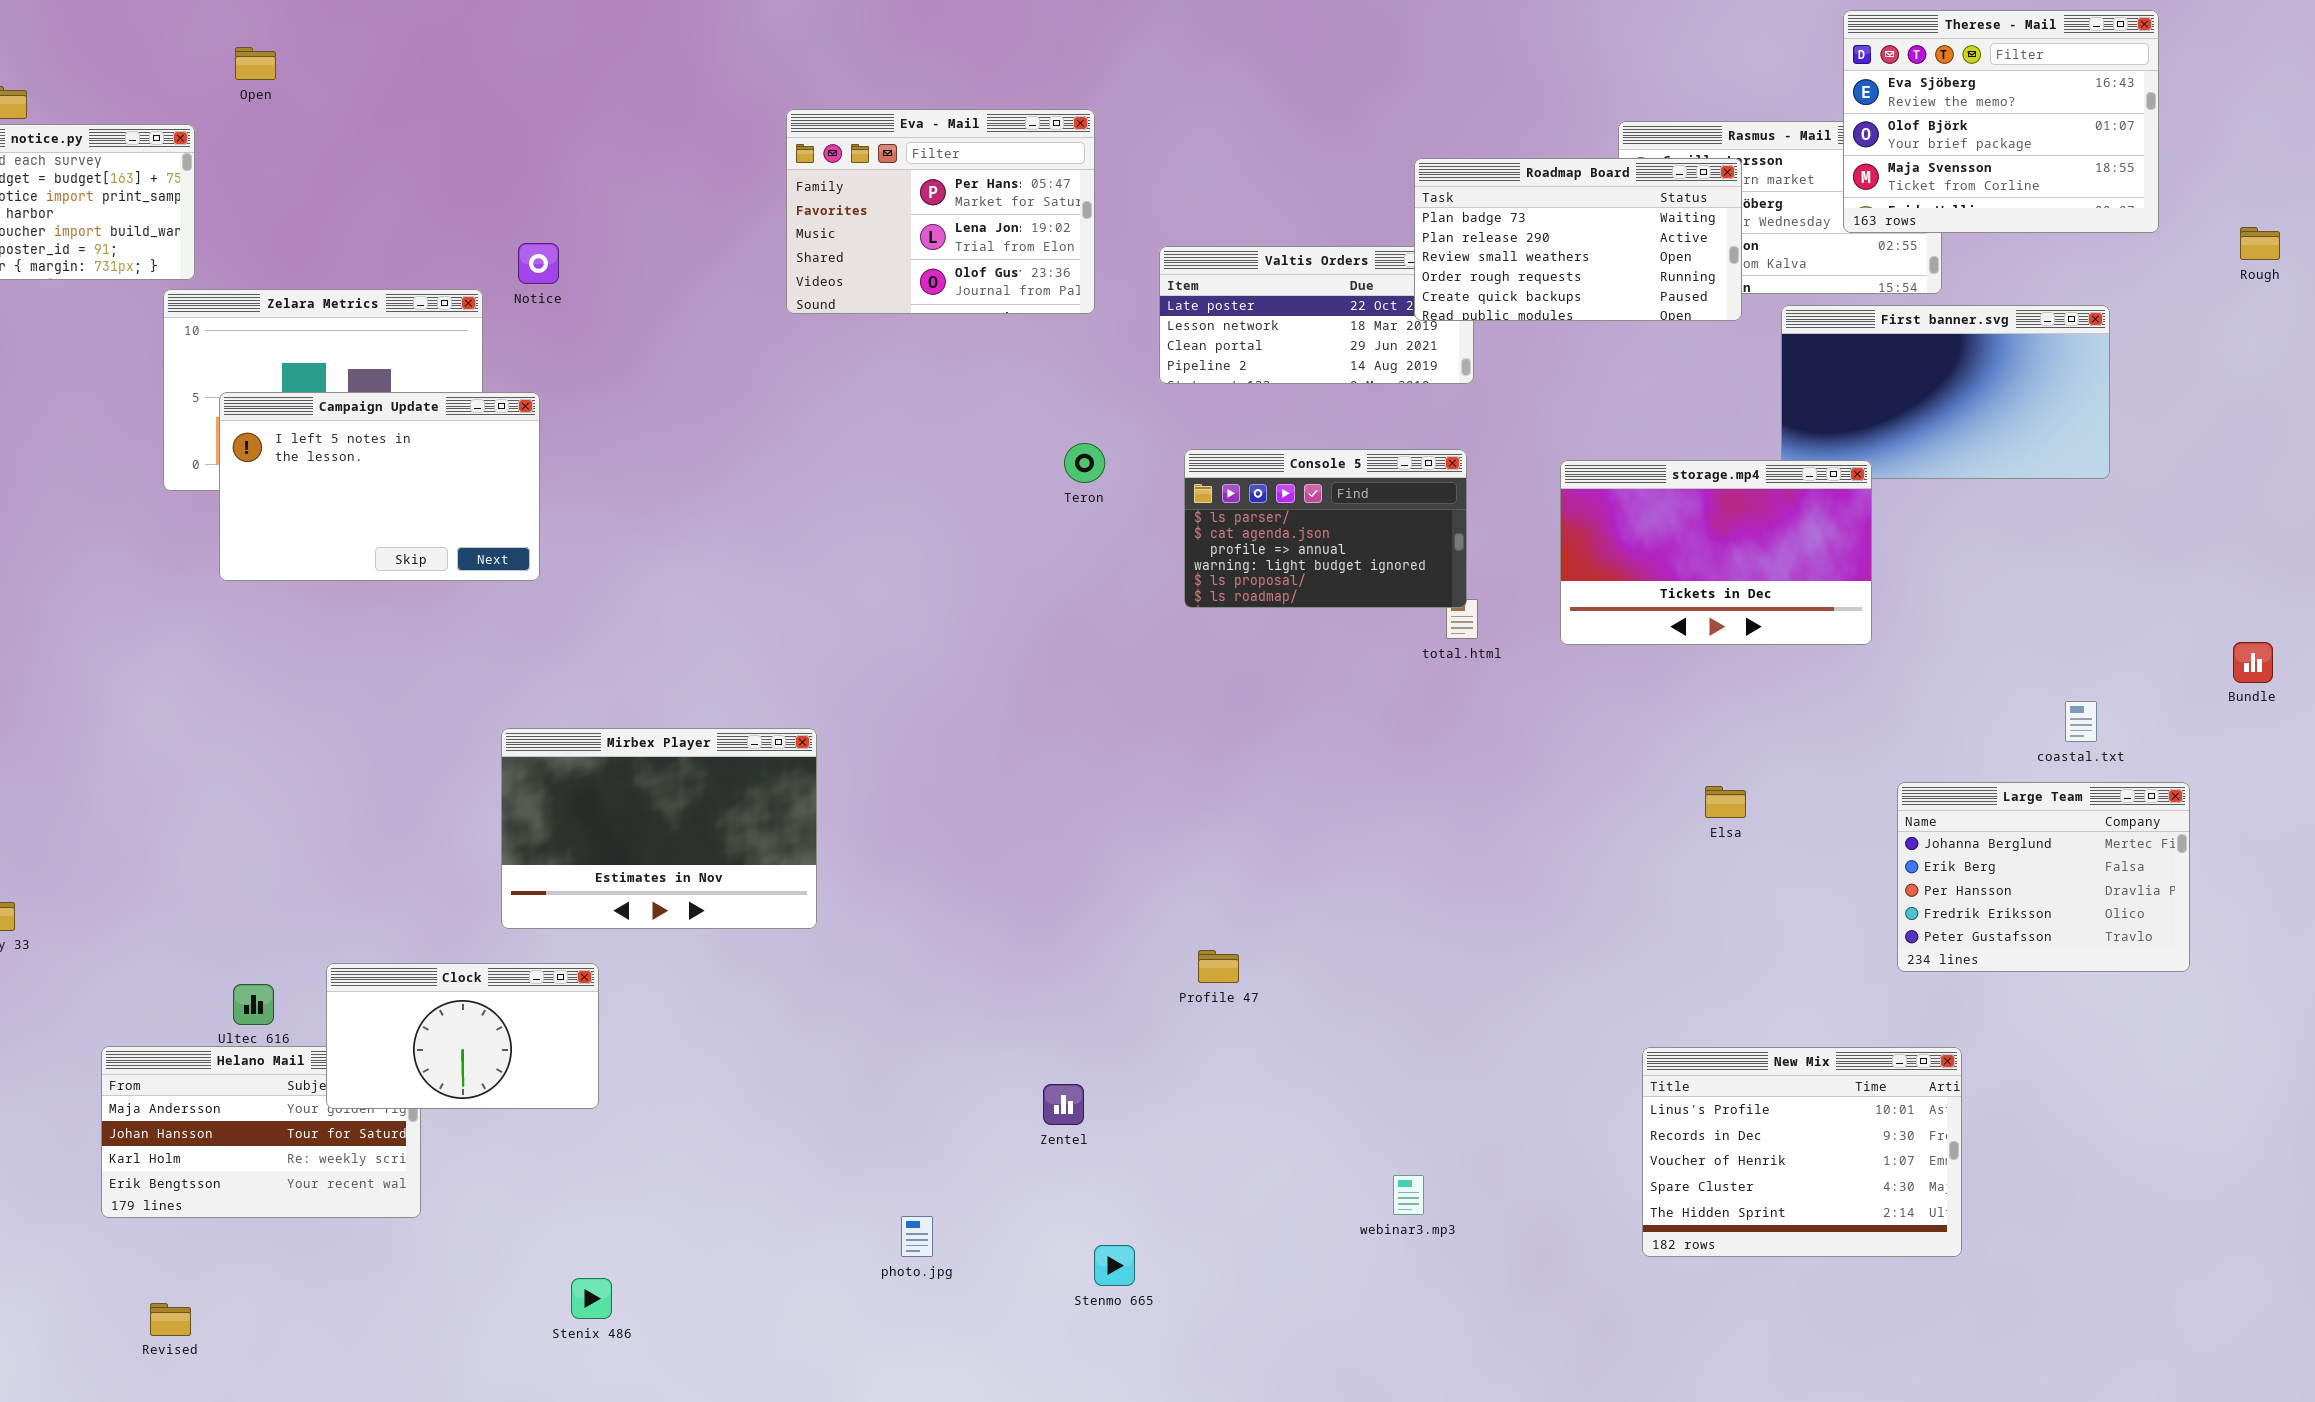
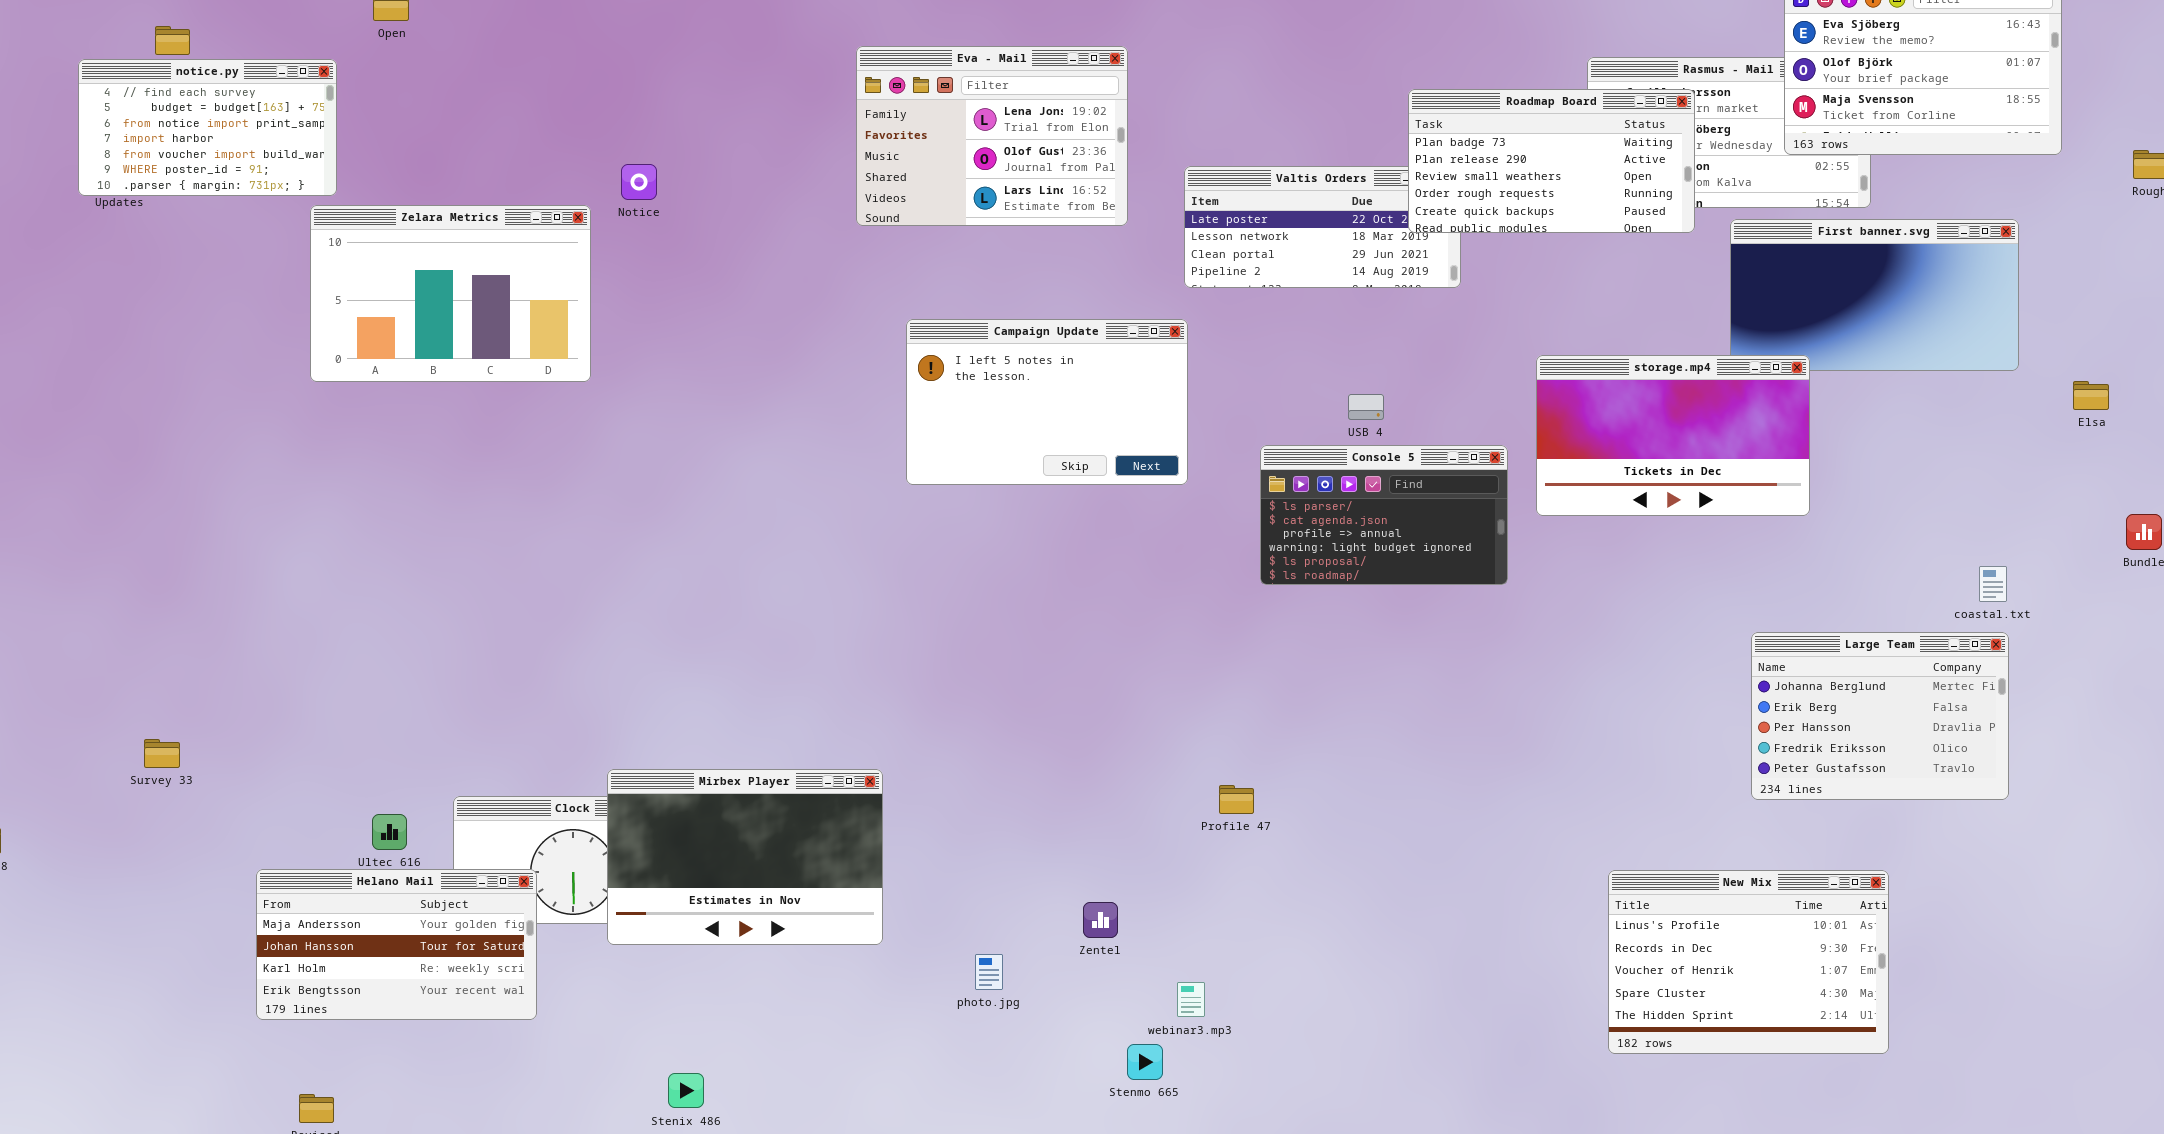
Eva - Mail: [786,109,1095,314] -> [856,46,1128,226], scrolled down 1 row
Campaign Update: [219,392,540,581] -> [906,319,1188,485], moved
Console 5: [1184,449,1467,608] -> [1260,445,1508,585], moved
Mirbex Player: [501,728,817,929] -> [607,769,883,945], moved
Large Team: [1897,782,2190,972] -> [1751,632,2009,800], moved
Elsa: [1705,786,1746,818] -> [2073,381,2109,410], moved
Helano Mail: [101,1046,421,1218] -> [256,869,537,1020], raised
webinar3.mp3: [1393,1175,1424,1215] -> [1177,982,1205,1017], moved
photo.jpg: [901,1216,933,1257] -> [975,954,1003,990], moved

